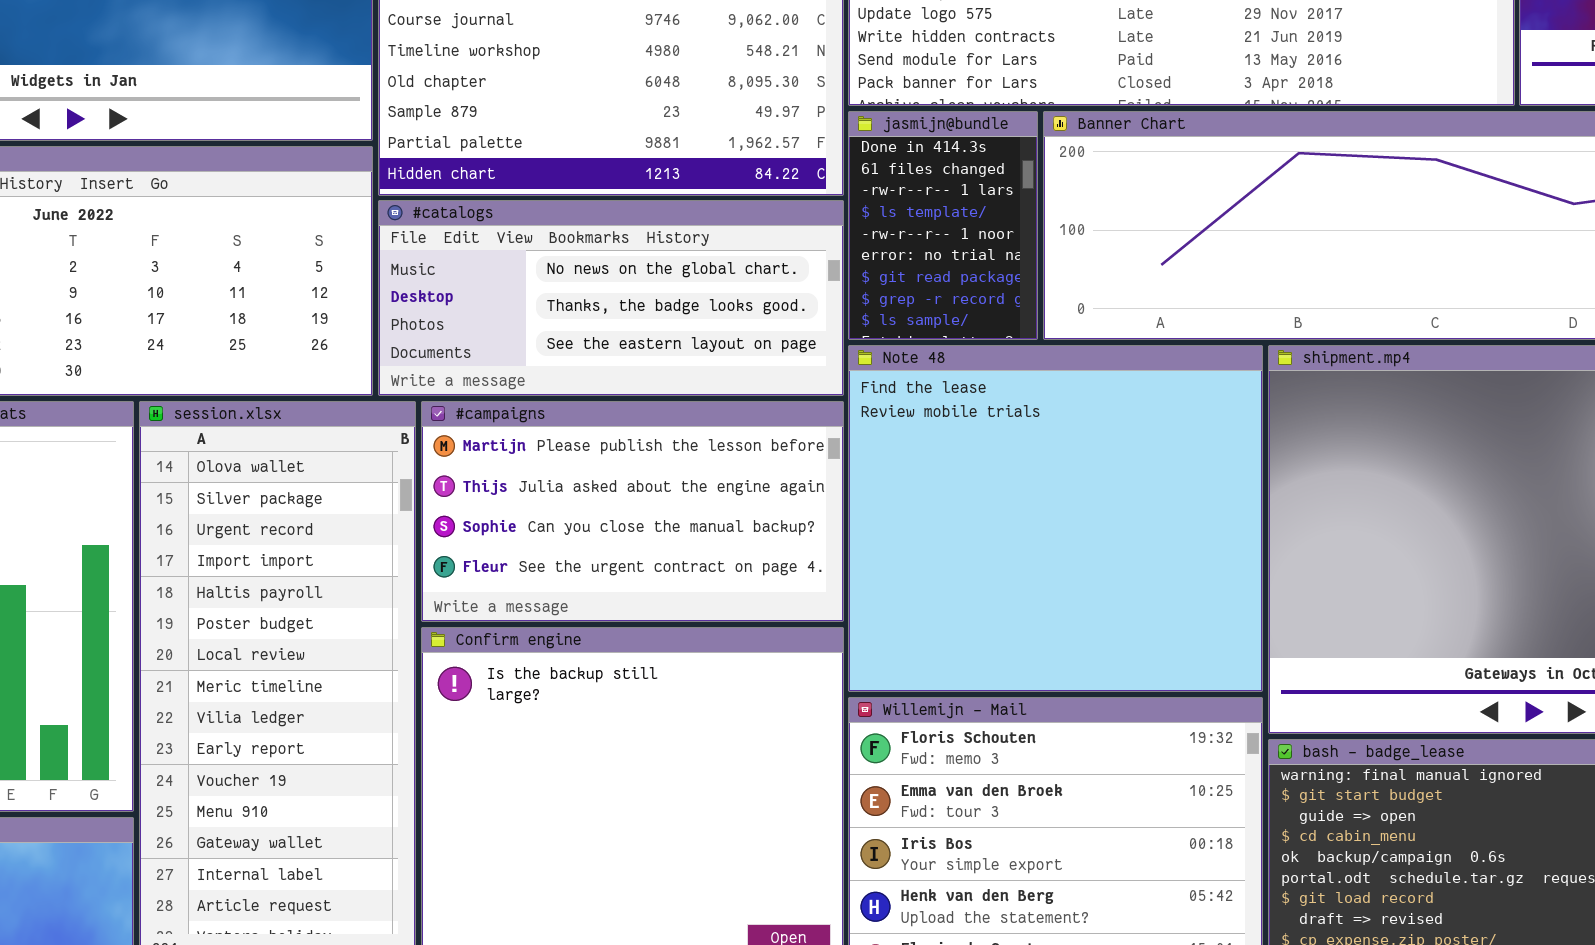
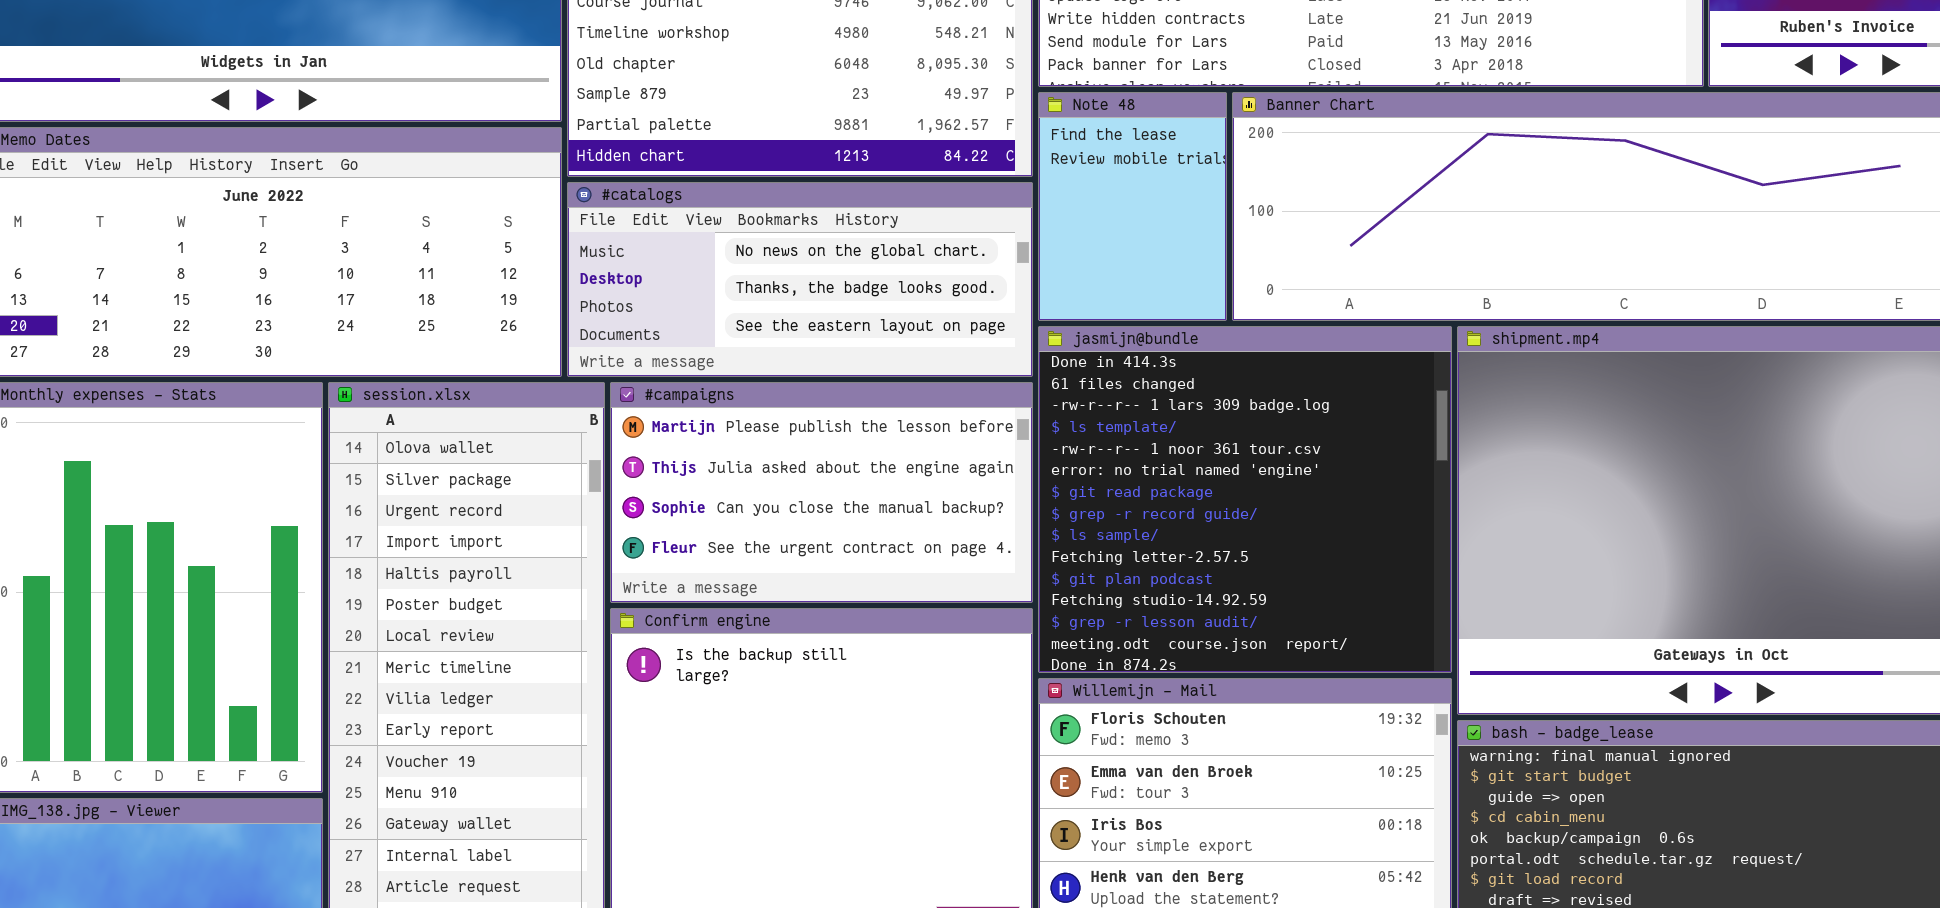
jasmijn@bundle: [848,111,1038,340] -> [1038,326,1452,673], moved, resized
Note 48: [848,345,1263,692] -> [1038,92,1227,321], moved, resized

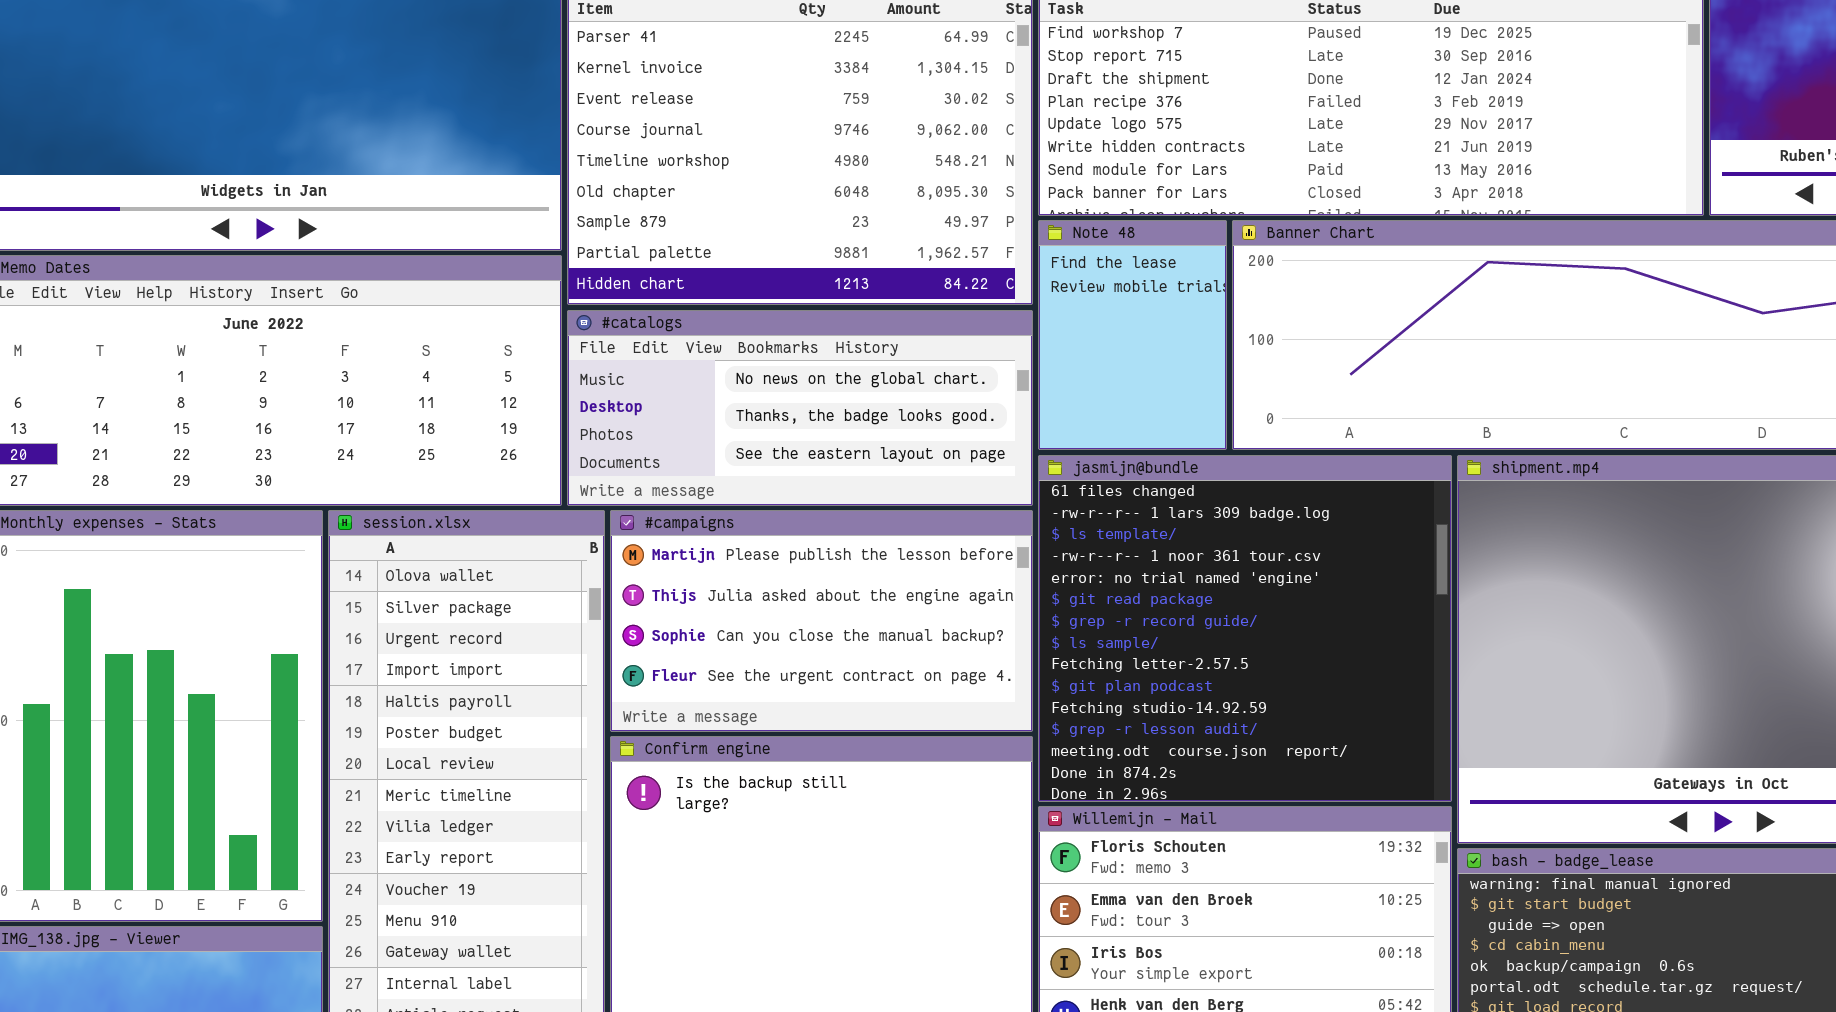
jasmijn@bundle: [1038,326,1452,673] -> [1038,455,1452,802], scrolled down 1 row

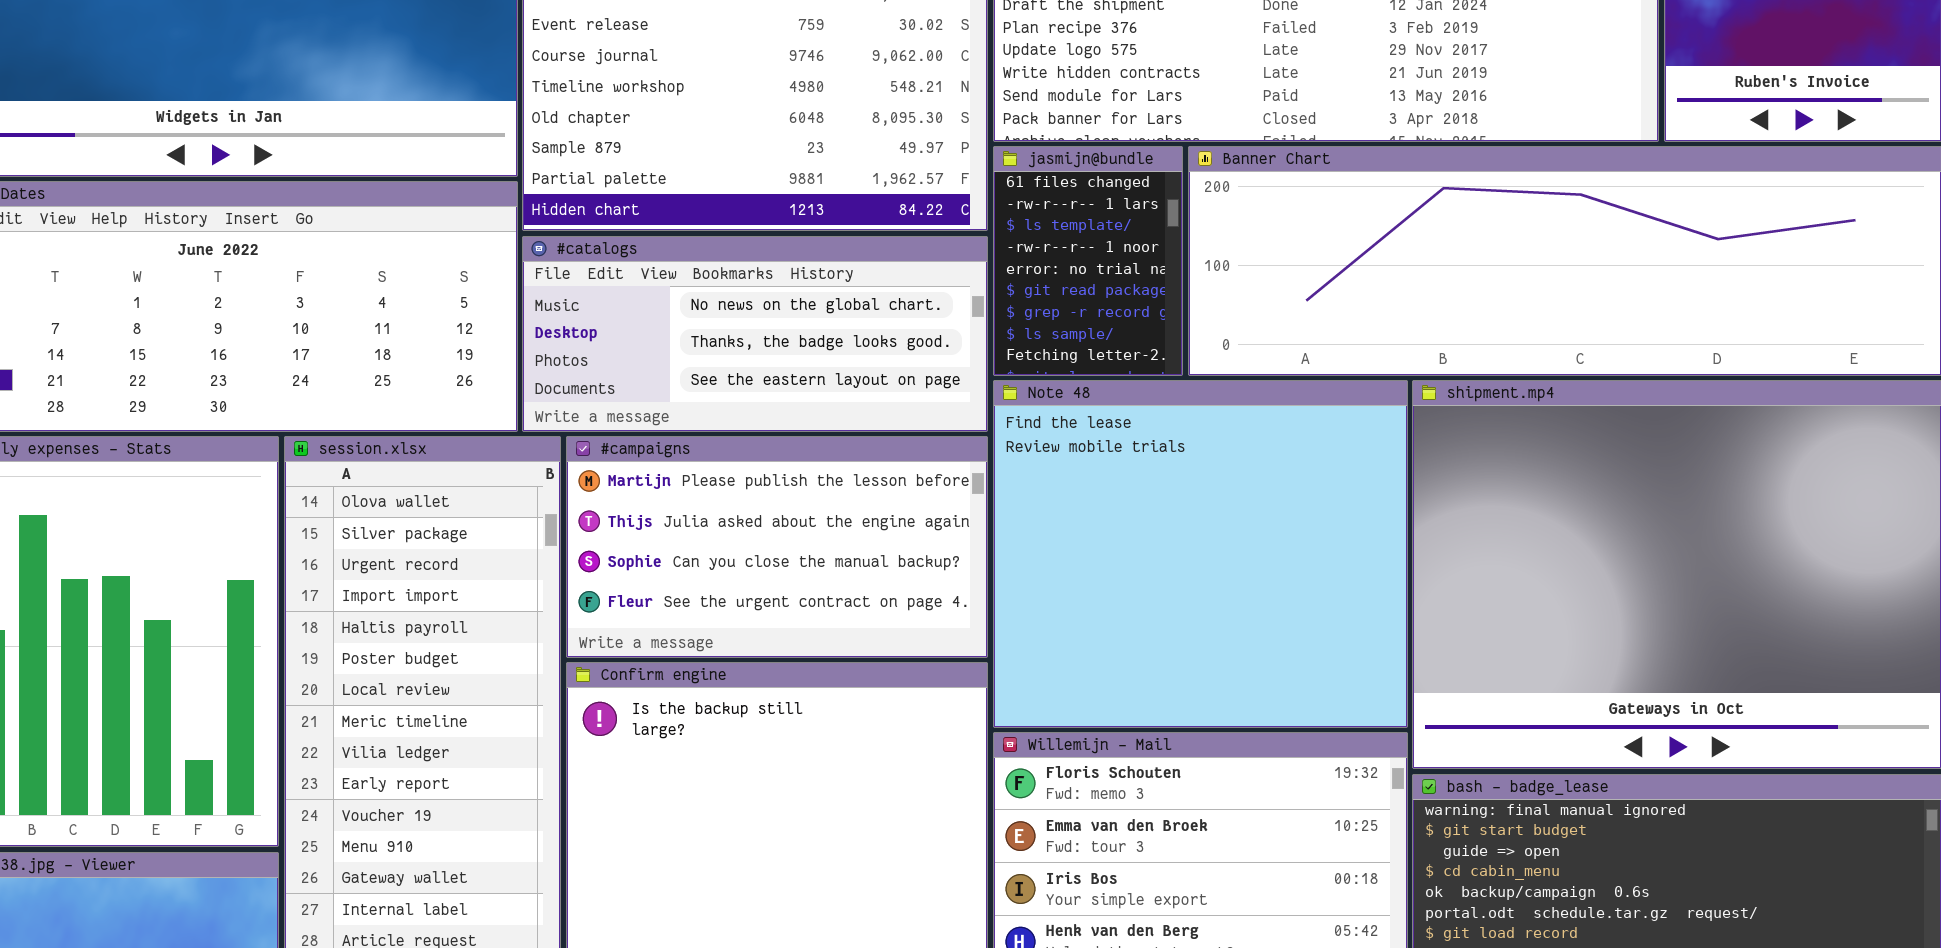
Note 48: [1038,220,1227,450] -> [993,380,1408,728], moved, resized
jasmijn@bundle: [1038,455,1452,802] -> [993,146,1183,376], moved, resized

